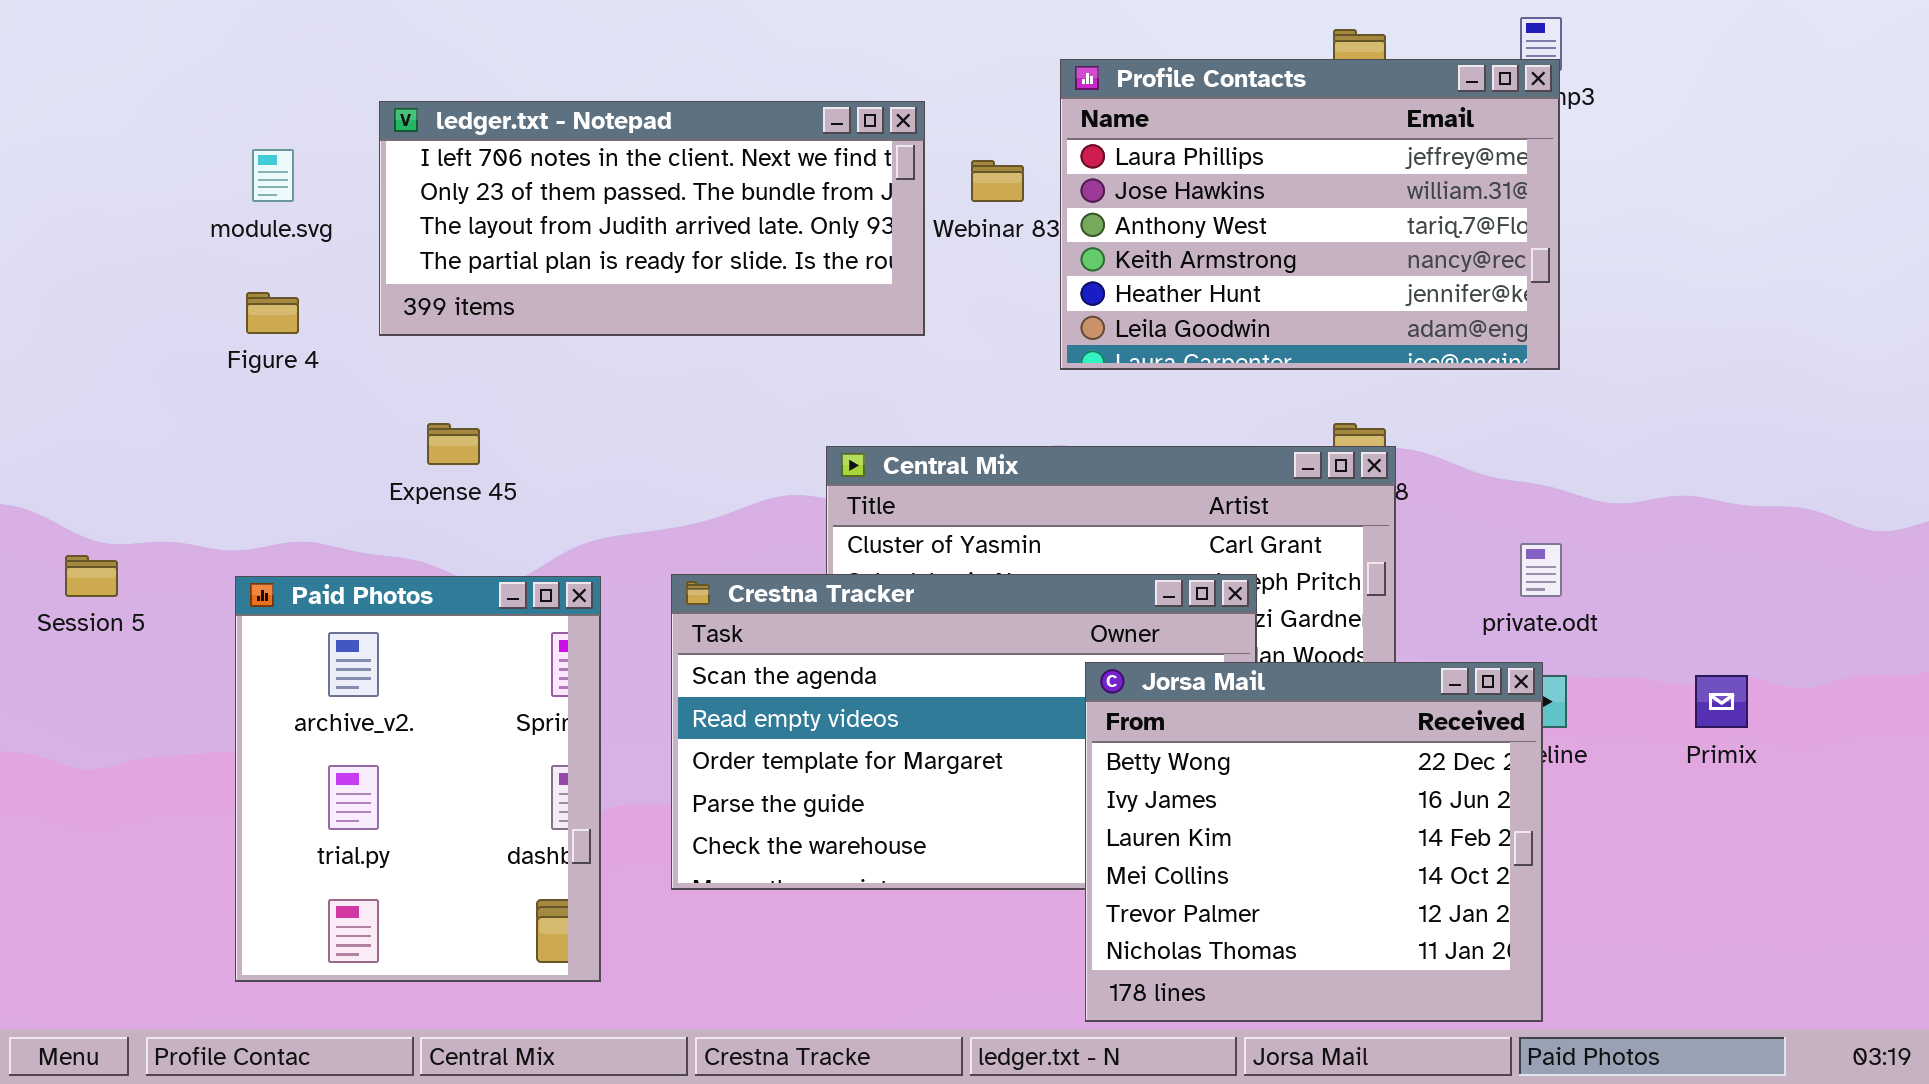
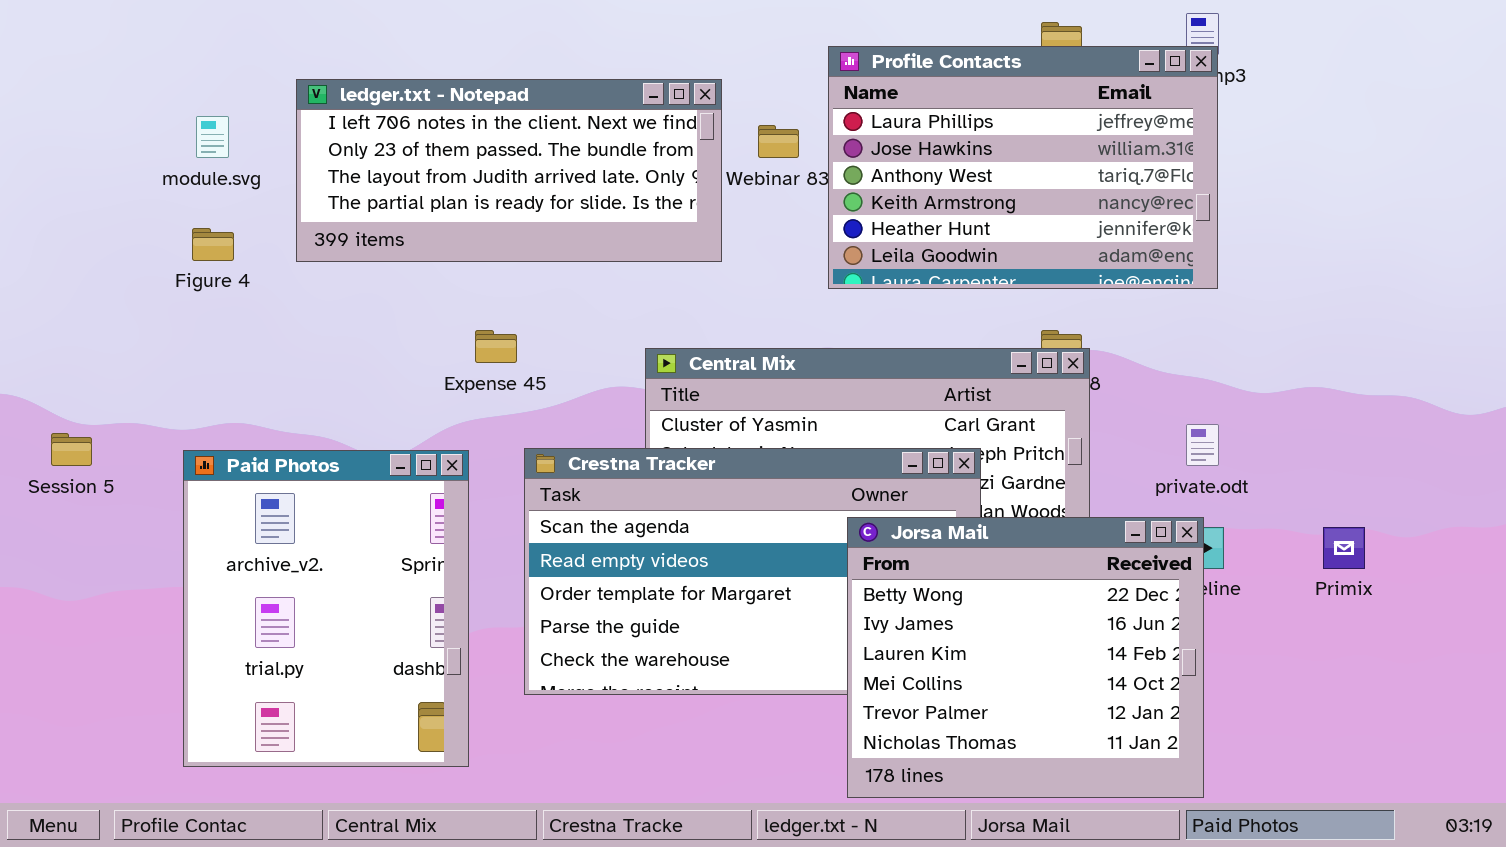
Expense 45: [427,423,480,465] -> [475,330,517,363], moved

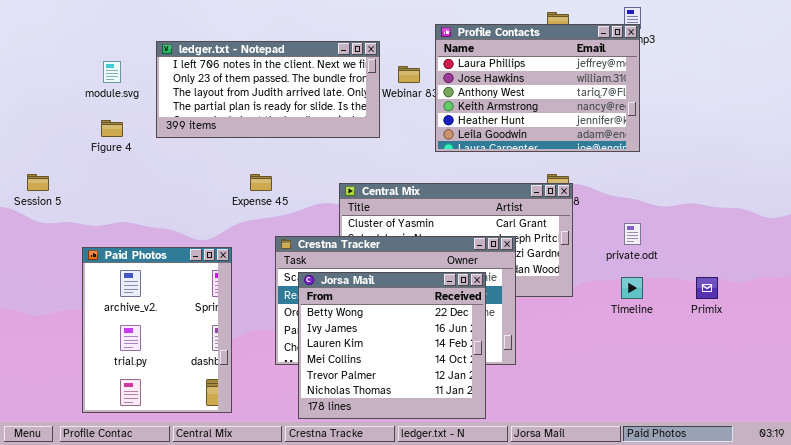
Session 5: [51,433,92,466] -> [27,174,49,191], moved
Paid Photos: [183,450,469,767] -> [82,247,232,413], moved
Jorsa Mail: [847,517,1204,798] -> [298,272,486,419], moved

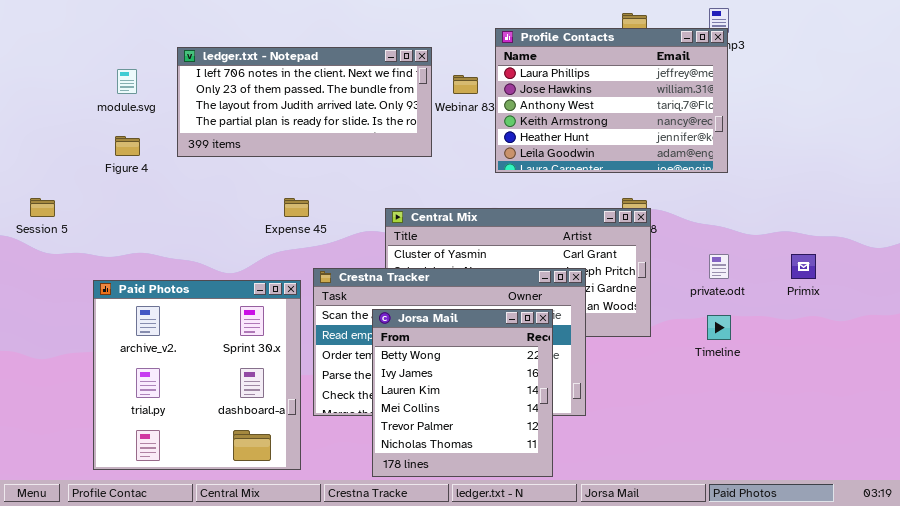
Paid Photos: [82,247,232,413] -> [93,280,301,470], resized
Jorsa Mail: [298,272,486,419] -> [372,309,553,477], resized
Primix: [696,277,718,299] -> [791,254,816,279], moved

